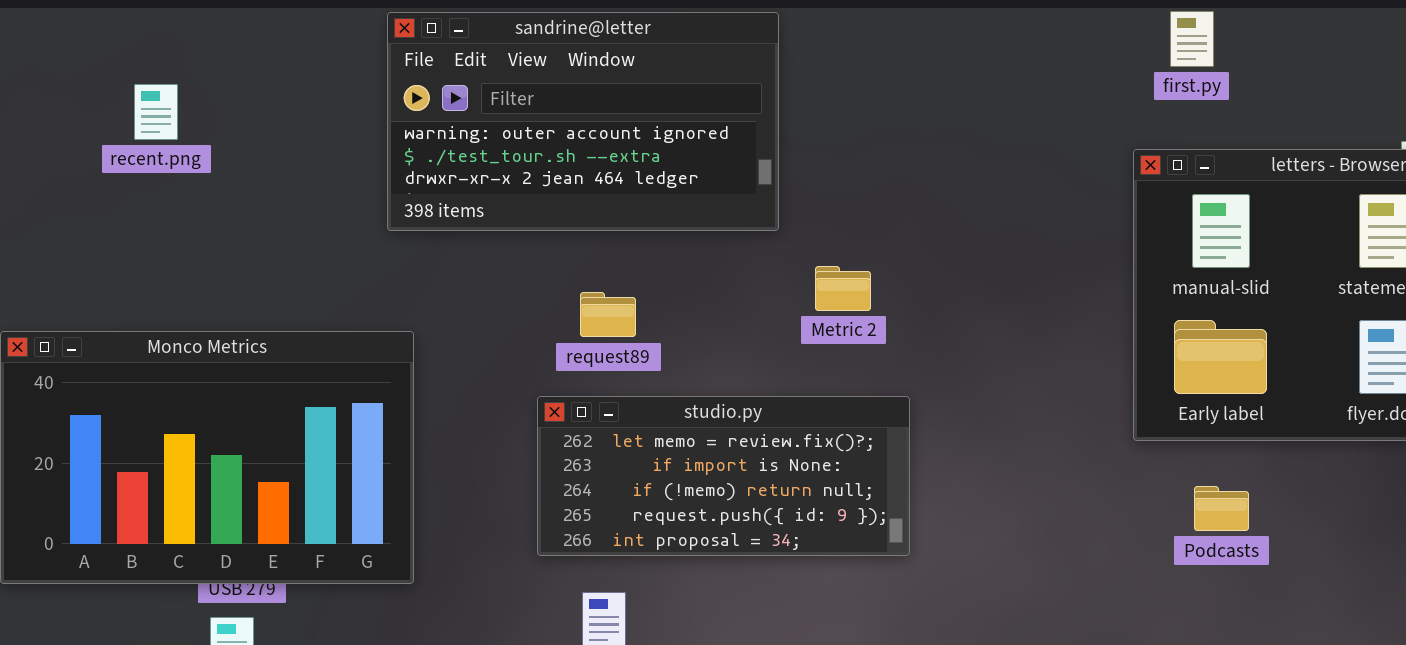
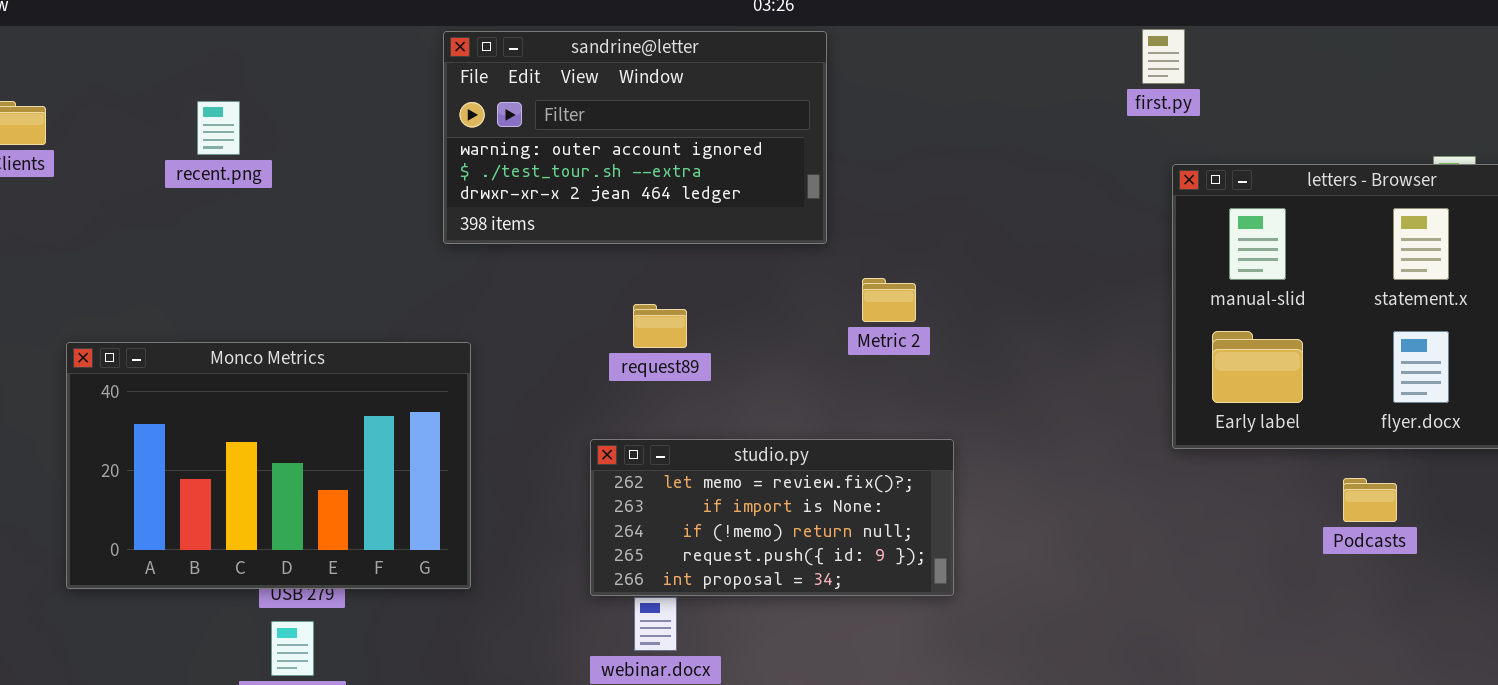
first.py: [1170,11,1214,67] -> [1142,29,1185,84], moved
studio.py: [537,396,910,556] -> [590,439,954,596], moved
Podcasts: [1194,486,1249,531] -> [1343,478,1397,522], moved

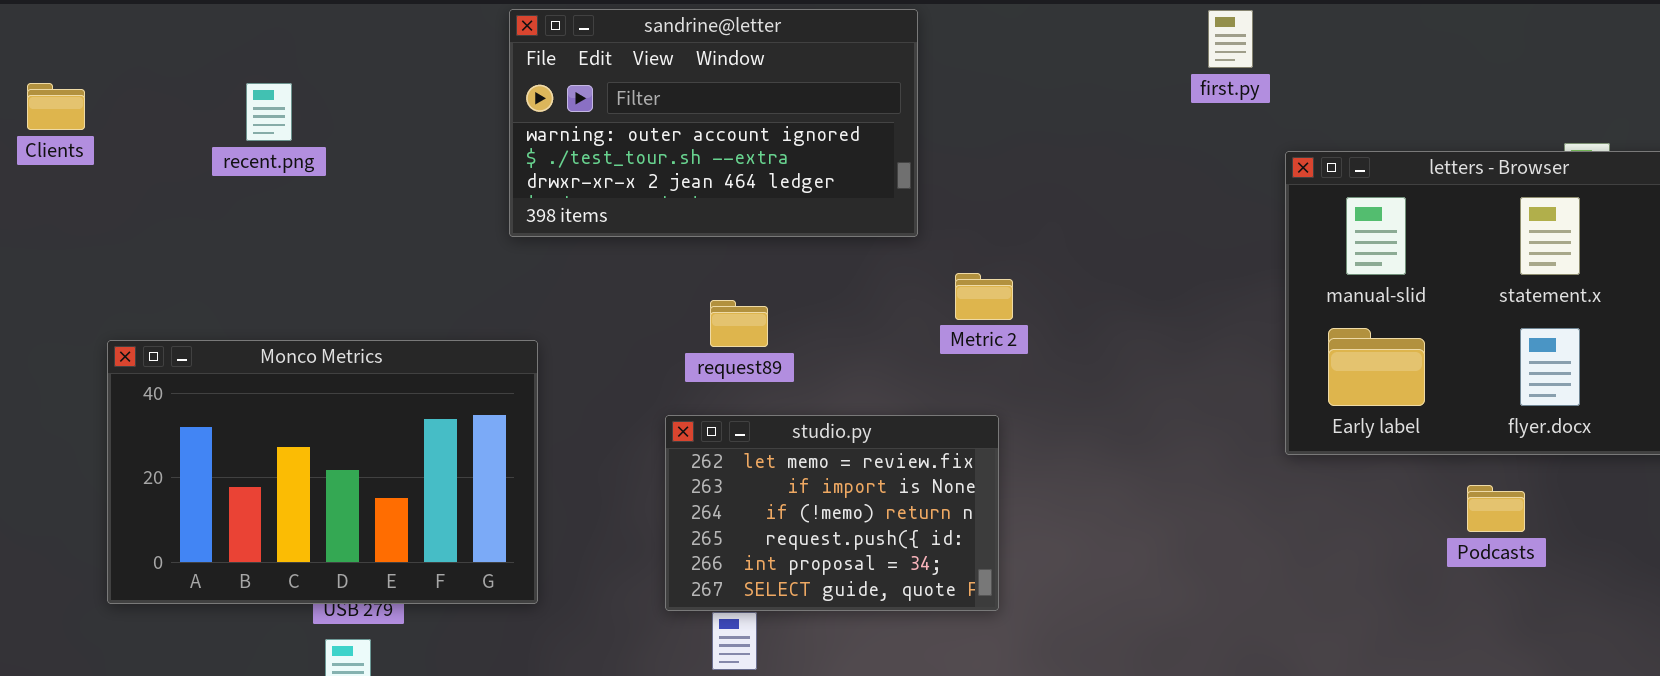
first.py: [1142,29,1185,84] -> [1208,10,1253,68], moved
studio.py: [590,439,954,596] -> [665,415,999,611], resized

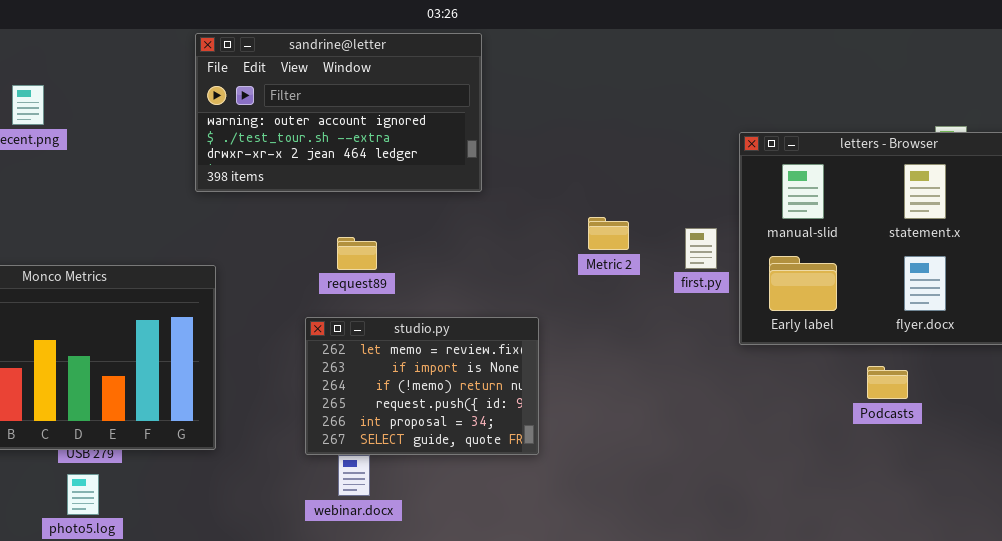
first.py: [1208,10,1253,68] -> [685,228,717,269], moved
Metric 2: [955,273,1013,320] -> [588,217,629,250], moved

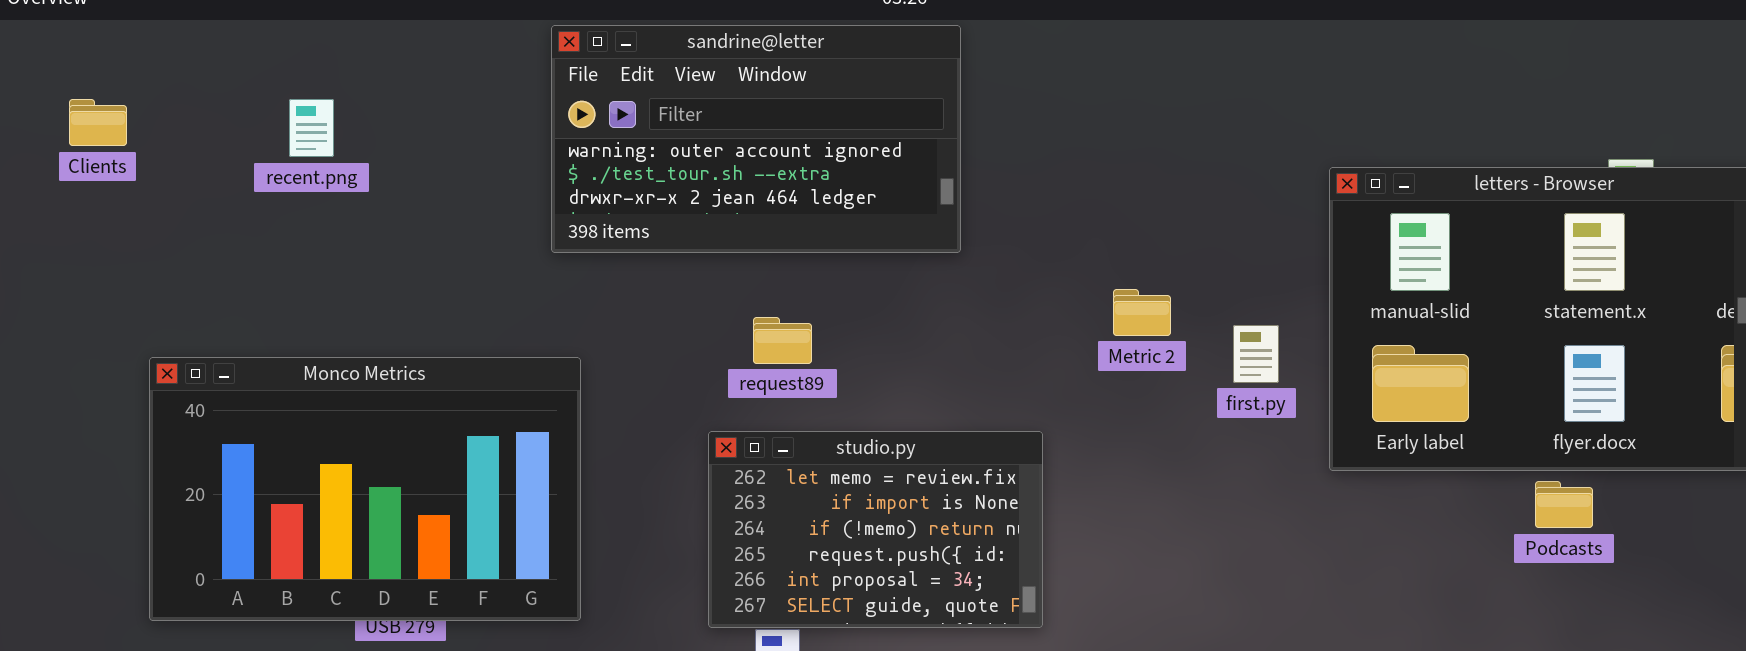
first.py: [685,228,717,269] -> [1233,325,1279,383], moved
Podcasts: [867,366,908,399] -> [1535,481,1593,528], moved

